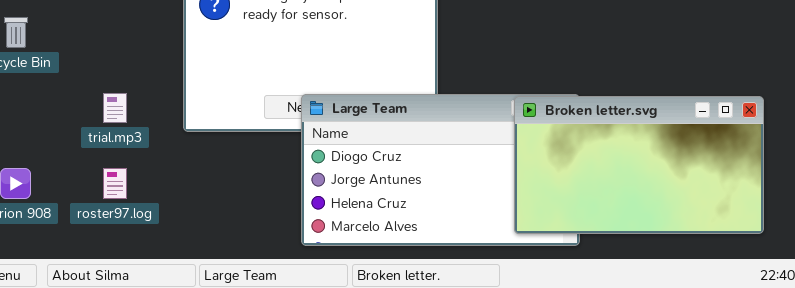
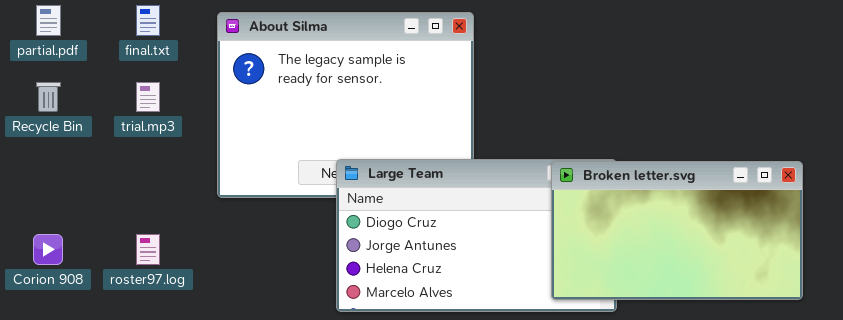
trial.mp3: [103,93,127,123] -> [136,82,160,112], moved

